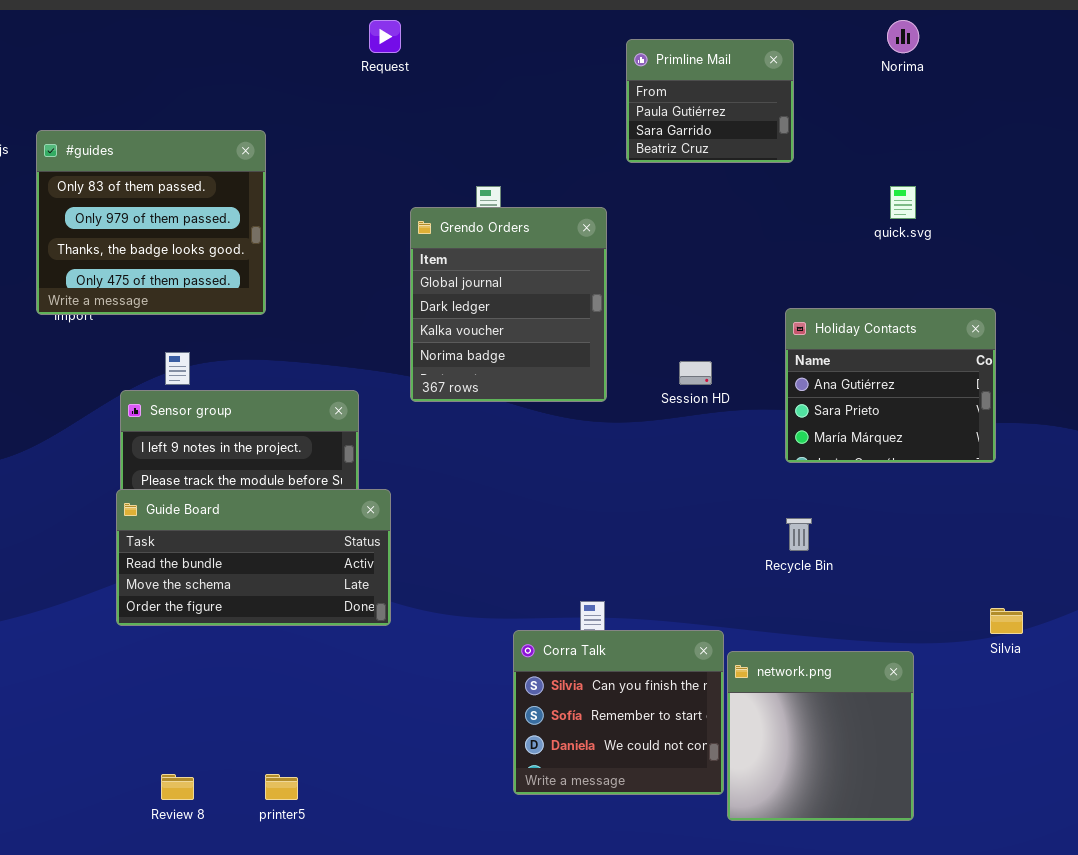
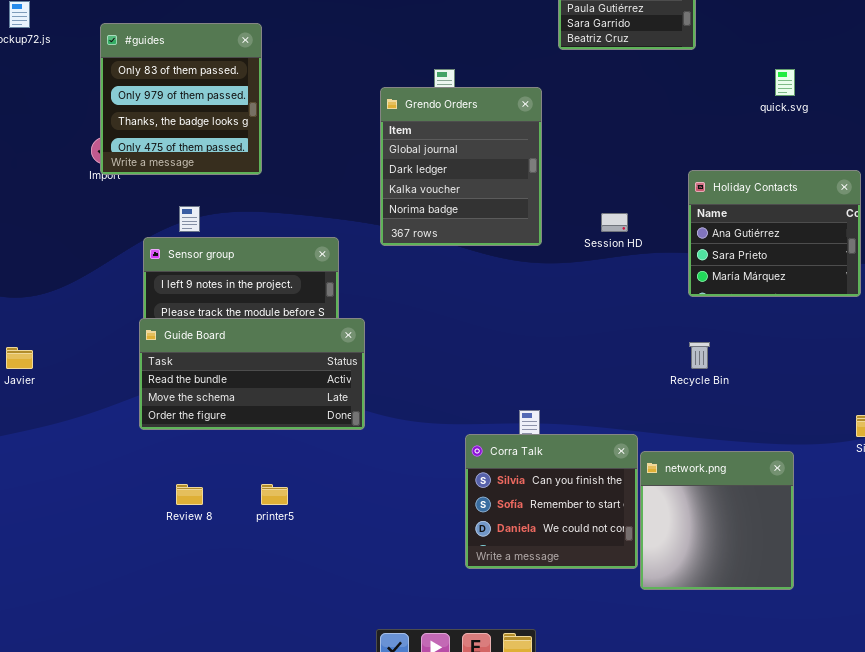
#guides: [36,130,266,315] -> [100,23,262,175], resized
Review 8: [161,774,194,800] -> [176,484,203,505], moved
printer5: [265,774,298,800] -> [261,484,288,505], moved

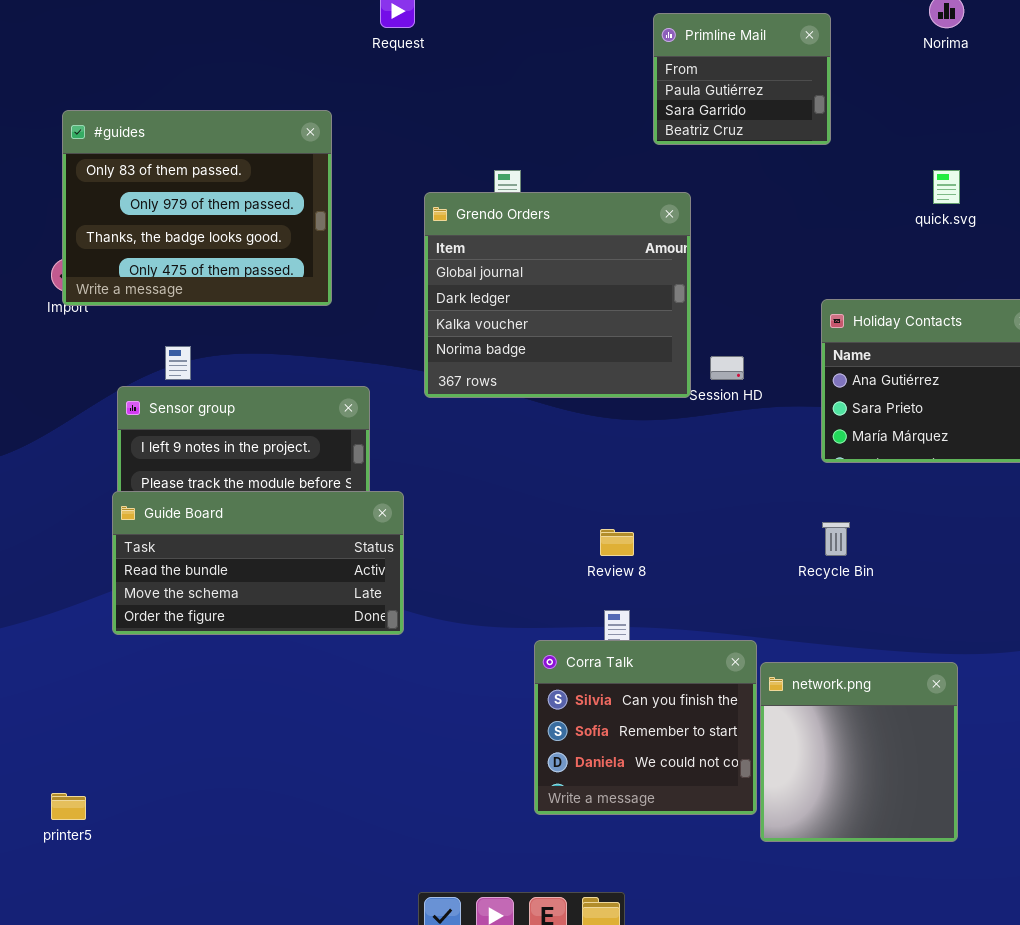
#guides: [100,23,262,175] -> [62,110,332,306], resized
Grendo Orders: [380,87,542,246] -> [424,192,691,398], resized
Review 8: [176,484,203,505] -> [600,529,634,556], moved
printer5: [261,484,288,505] -> [51,793,86,820], moved

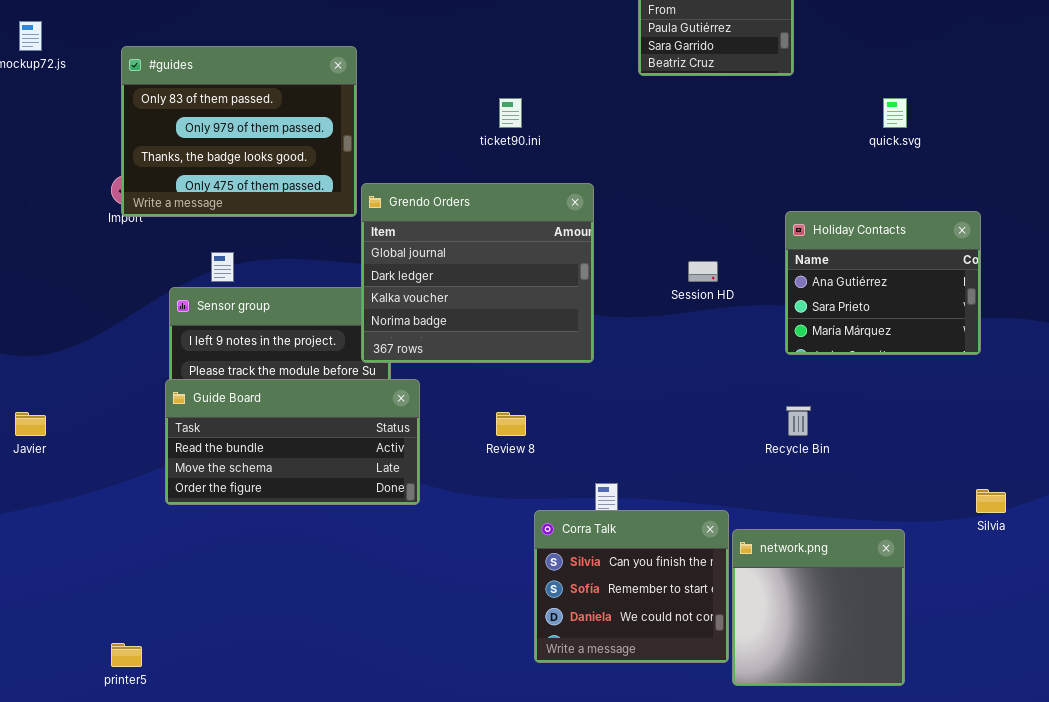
Grendo Orders: [424,192,691,398] -> [361,183,594,363], moved
Review 8: [600,529,634,556] -> [496,412,526,436], moved

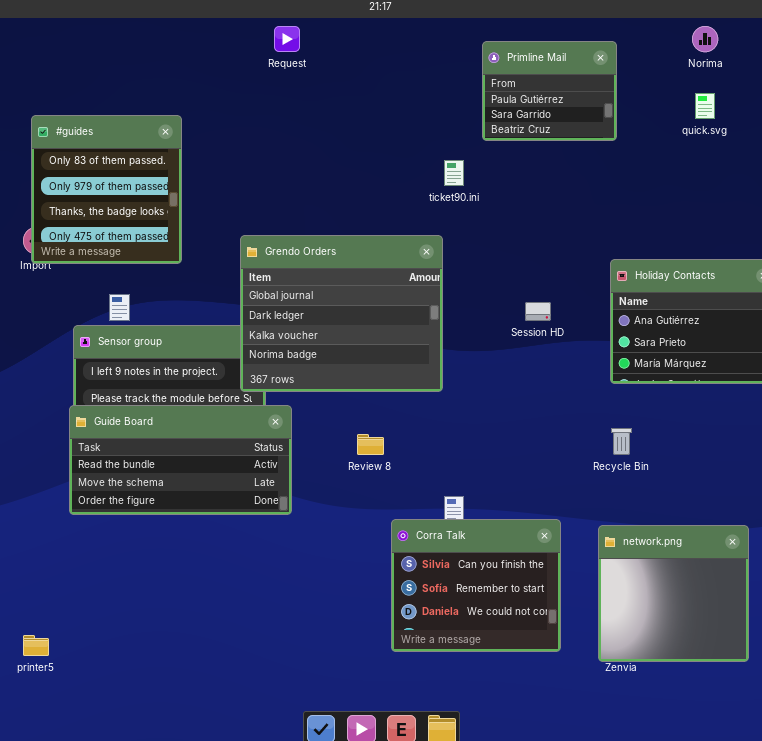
#guides: [121,46,357,217] -> [31,115,182,264], resized
ticket90.ini: [499,98,522,128] -> [444,160,464,186], moved
quick.svg: [883,98,907,128] -> [695,93,715,119], moved
network.png: [732,529,905,686] -> [598,525,749,662], moved

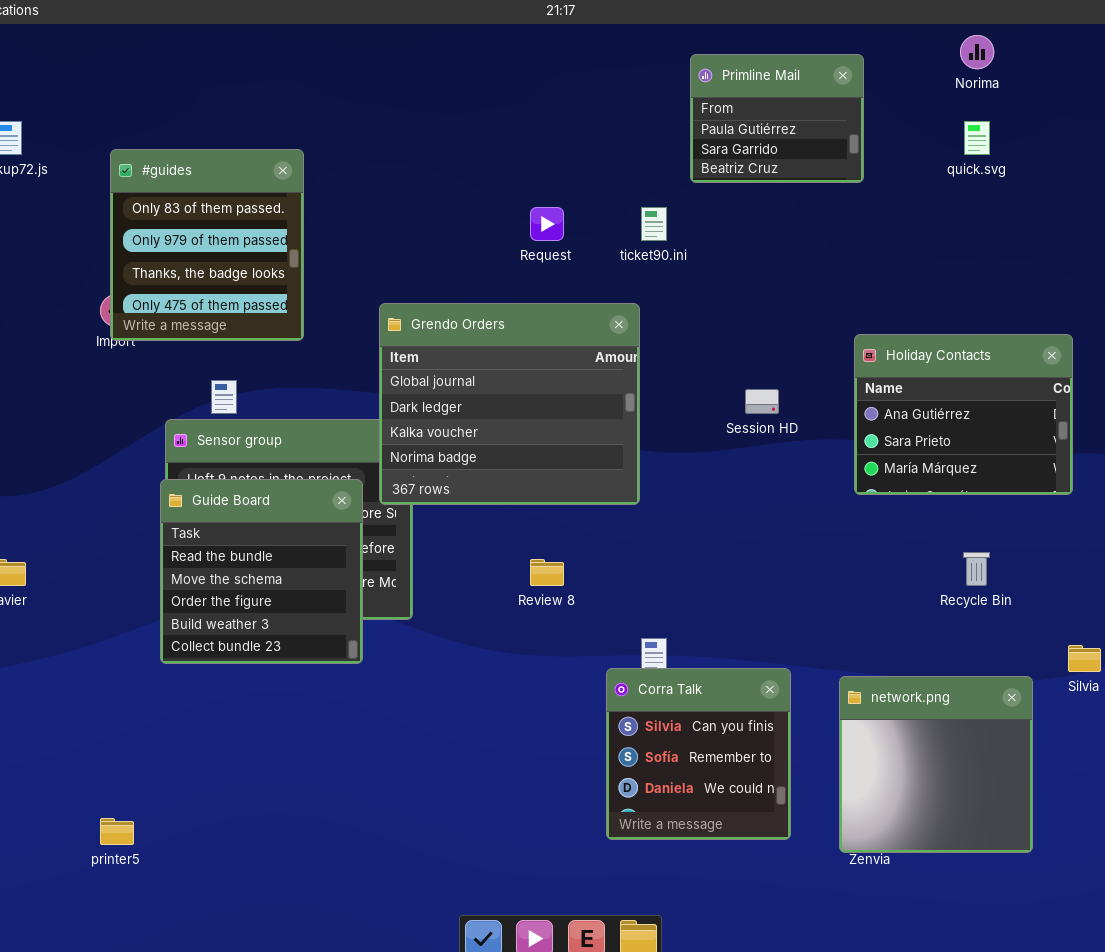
Request: [274,26,300,52] -> [530,207,564,241], moved
Guide Board: [69,405,292,515] -> [160,479,363,664], resized
Recycle Bin: [611,428,632,455] -> [963,552,990,586], moved
Corra Talk: [391,519,561,652] -> [606,668,791,840], resized

